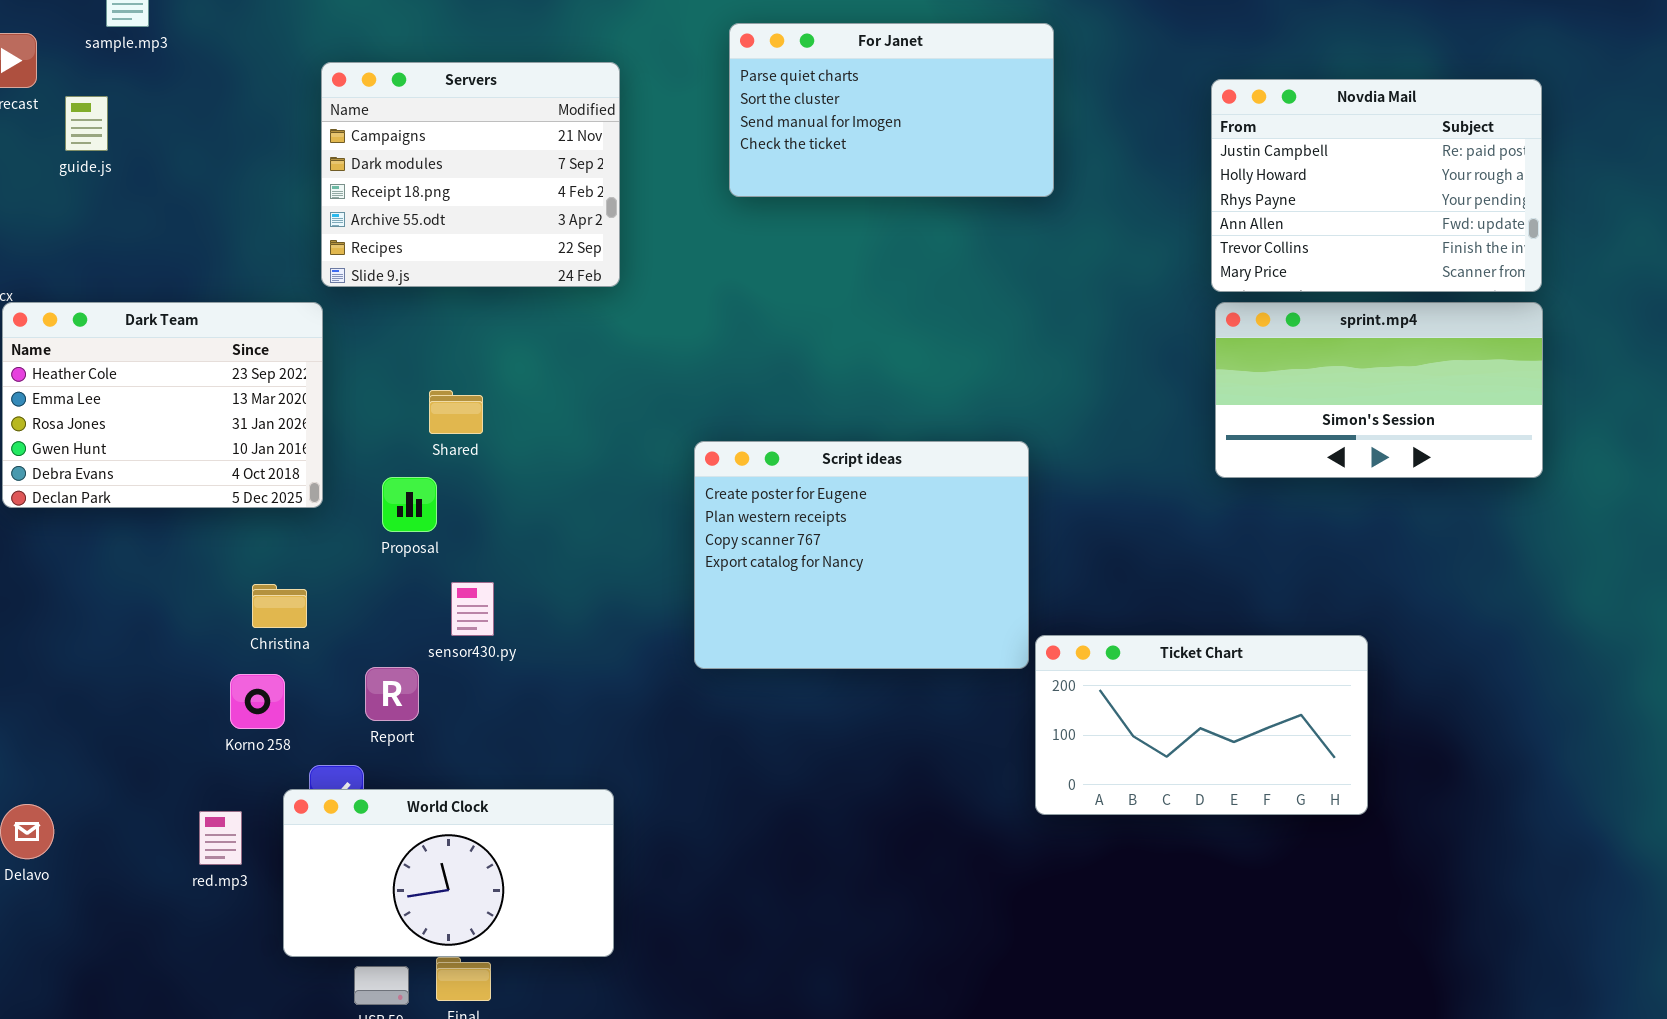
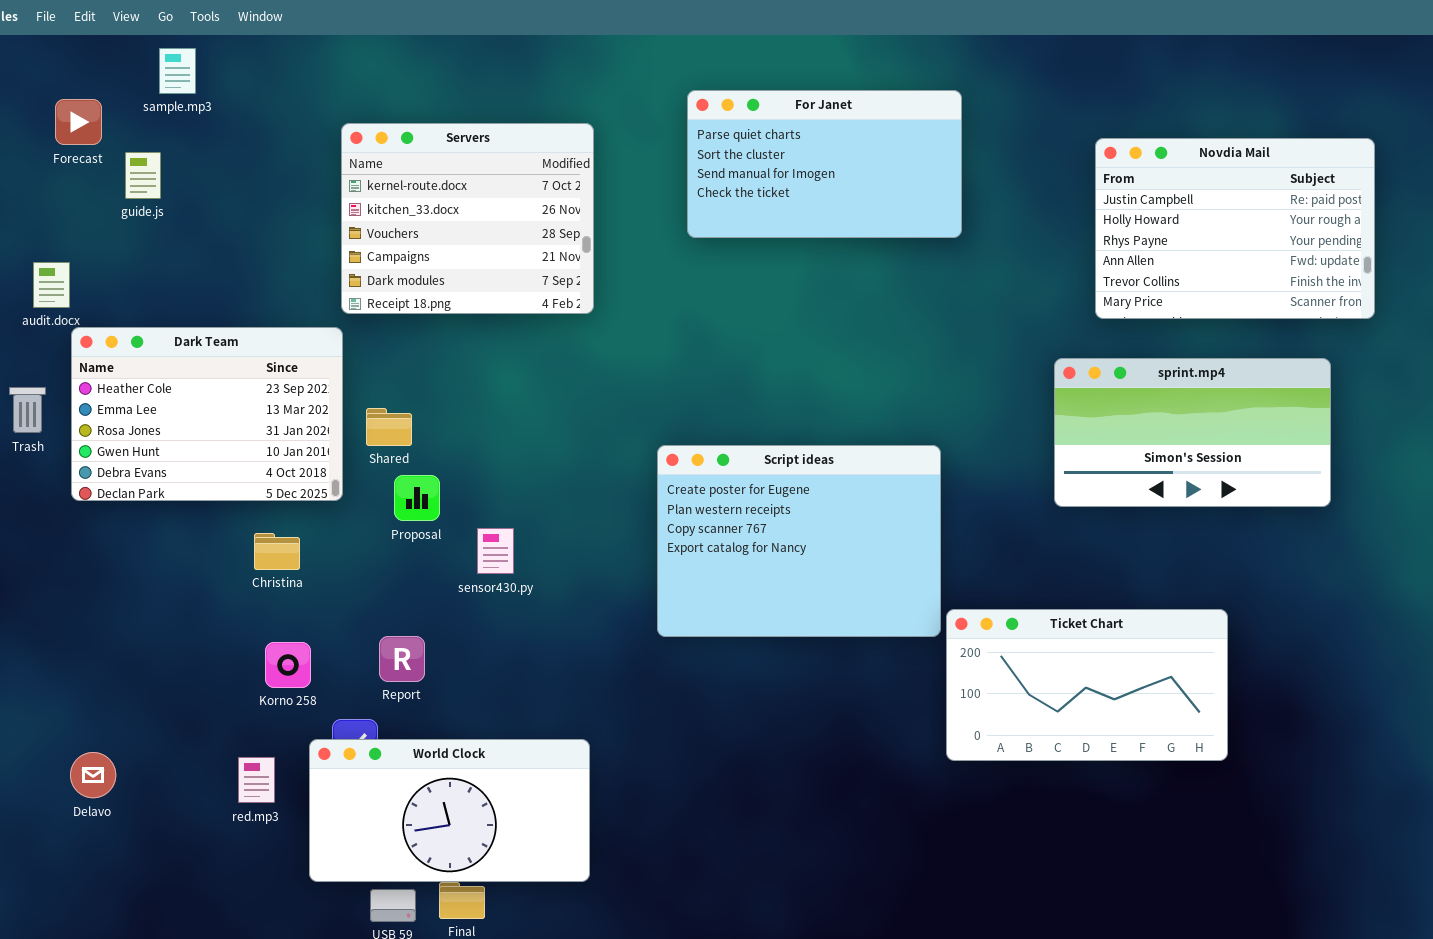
Servers: [321,62,620,287] -> [341,123,594,314], scrolled up 3 rows
sprint.mp4: [1215,302,1543,478] -> [1054,358,1331,507], moved
Shared: [429,390,483,434] -> [366,408,412,446], moved
sensor430.py: [451,582,494,636] -> [477,528,514,574], moved
Christina: [252,584,307,628] -> [254,533,300,570], moved

